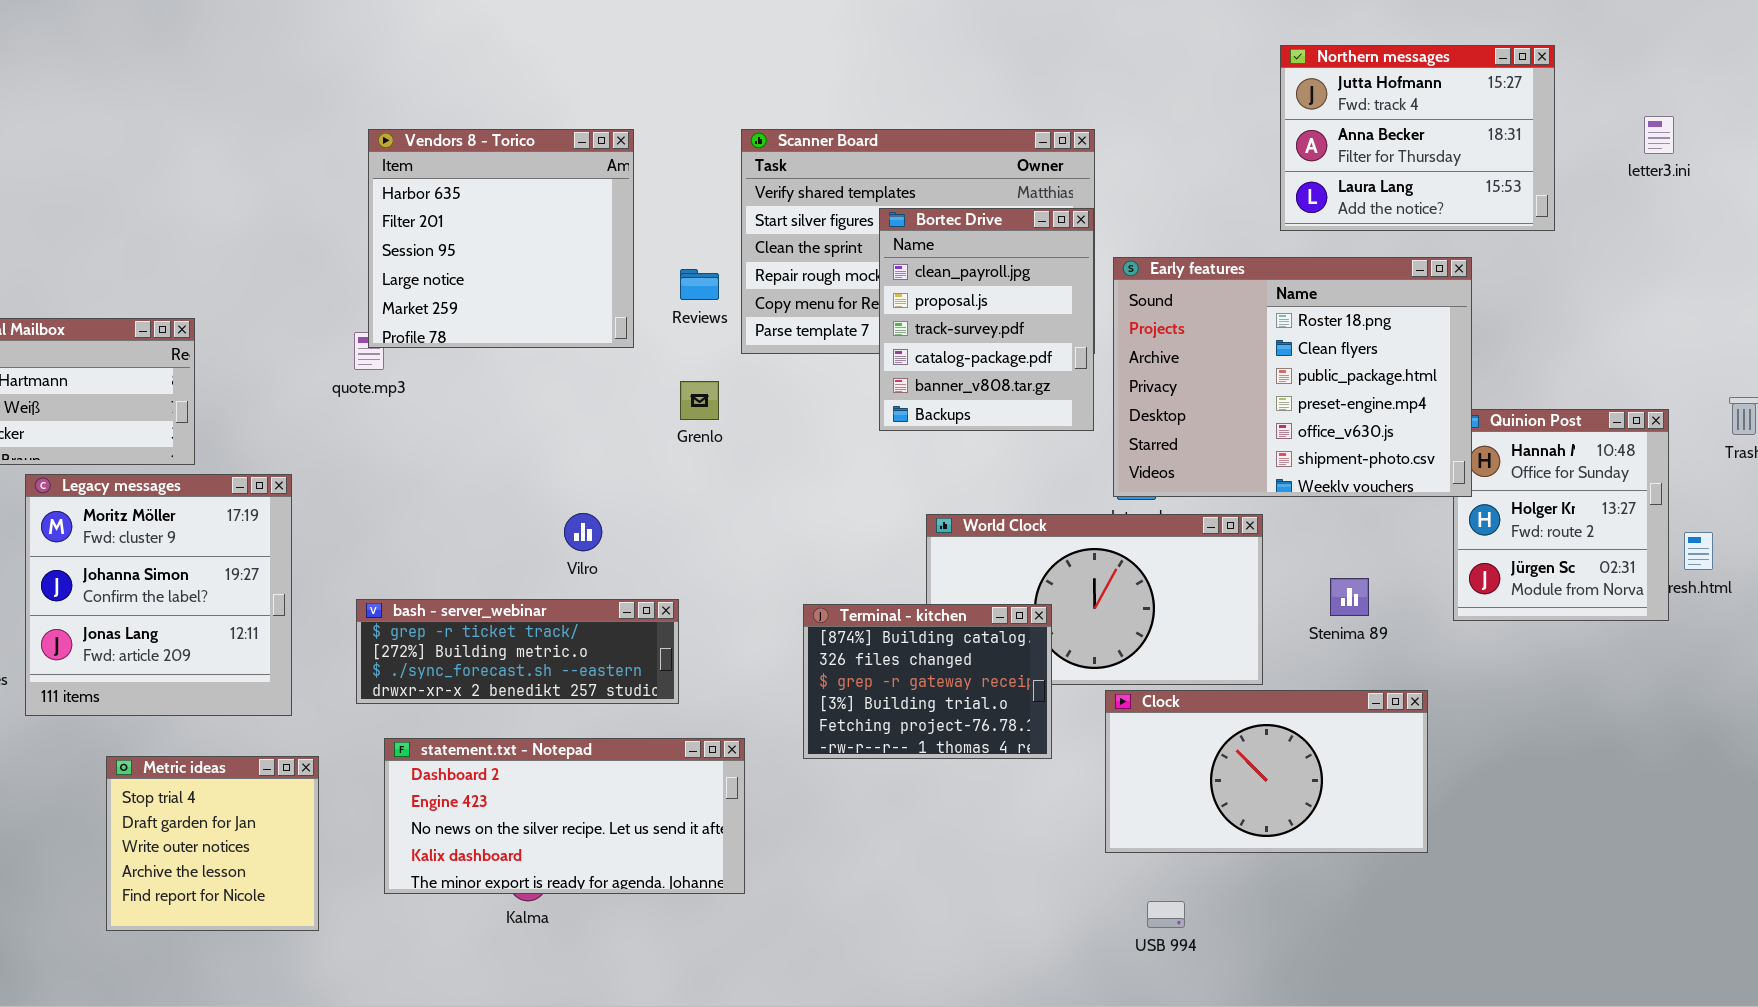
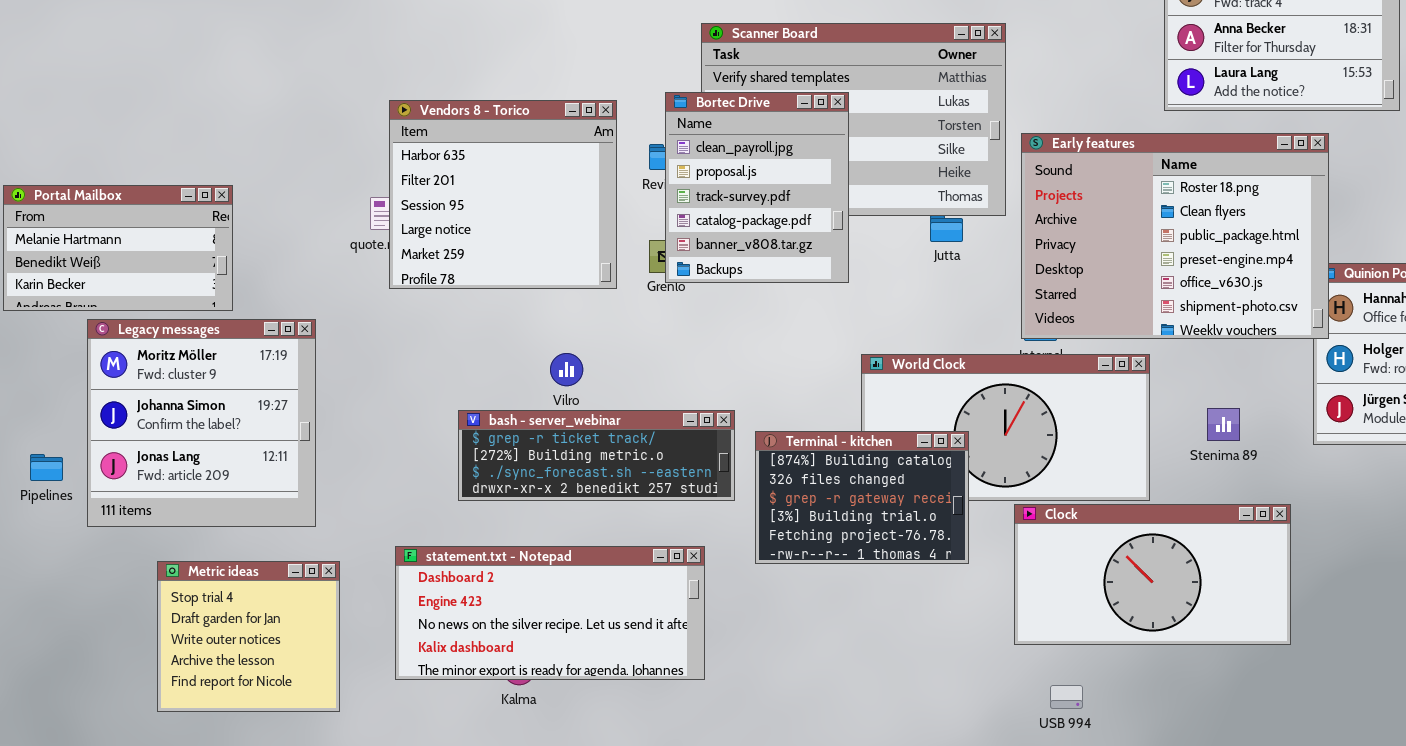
Vendors 8 - Torico: [368,129,634,348] -> [389,100,617,289], moved
Bortec Drive: [879,208,1094,431] -> [665,92,849,283], moved
bash - server_webinar: [356,599,679,704] -> [458,410,735,501], moved

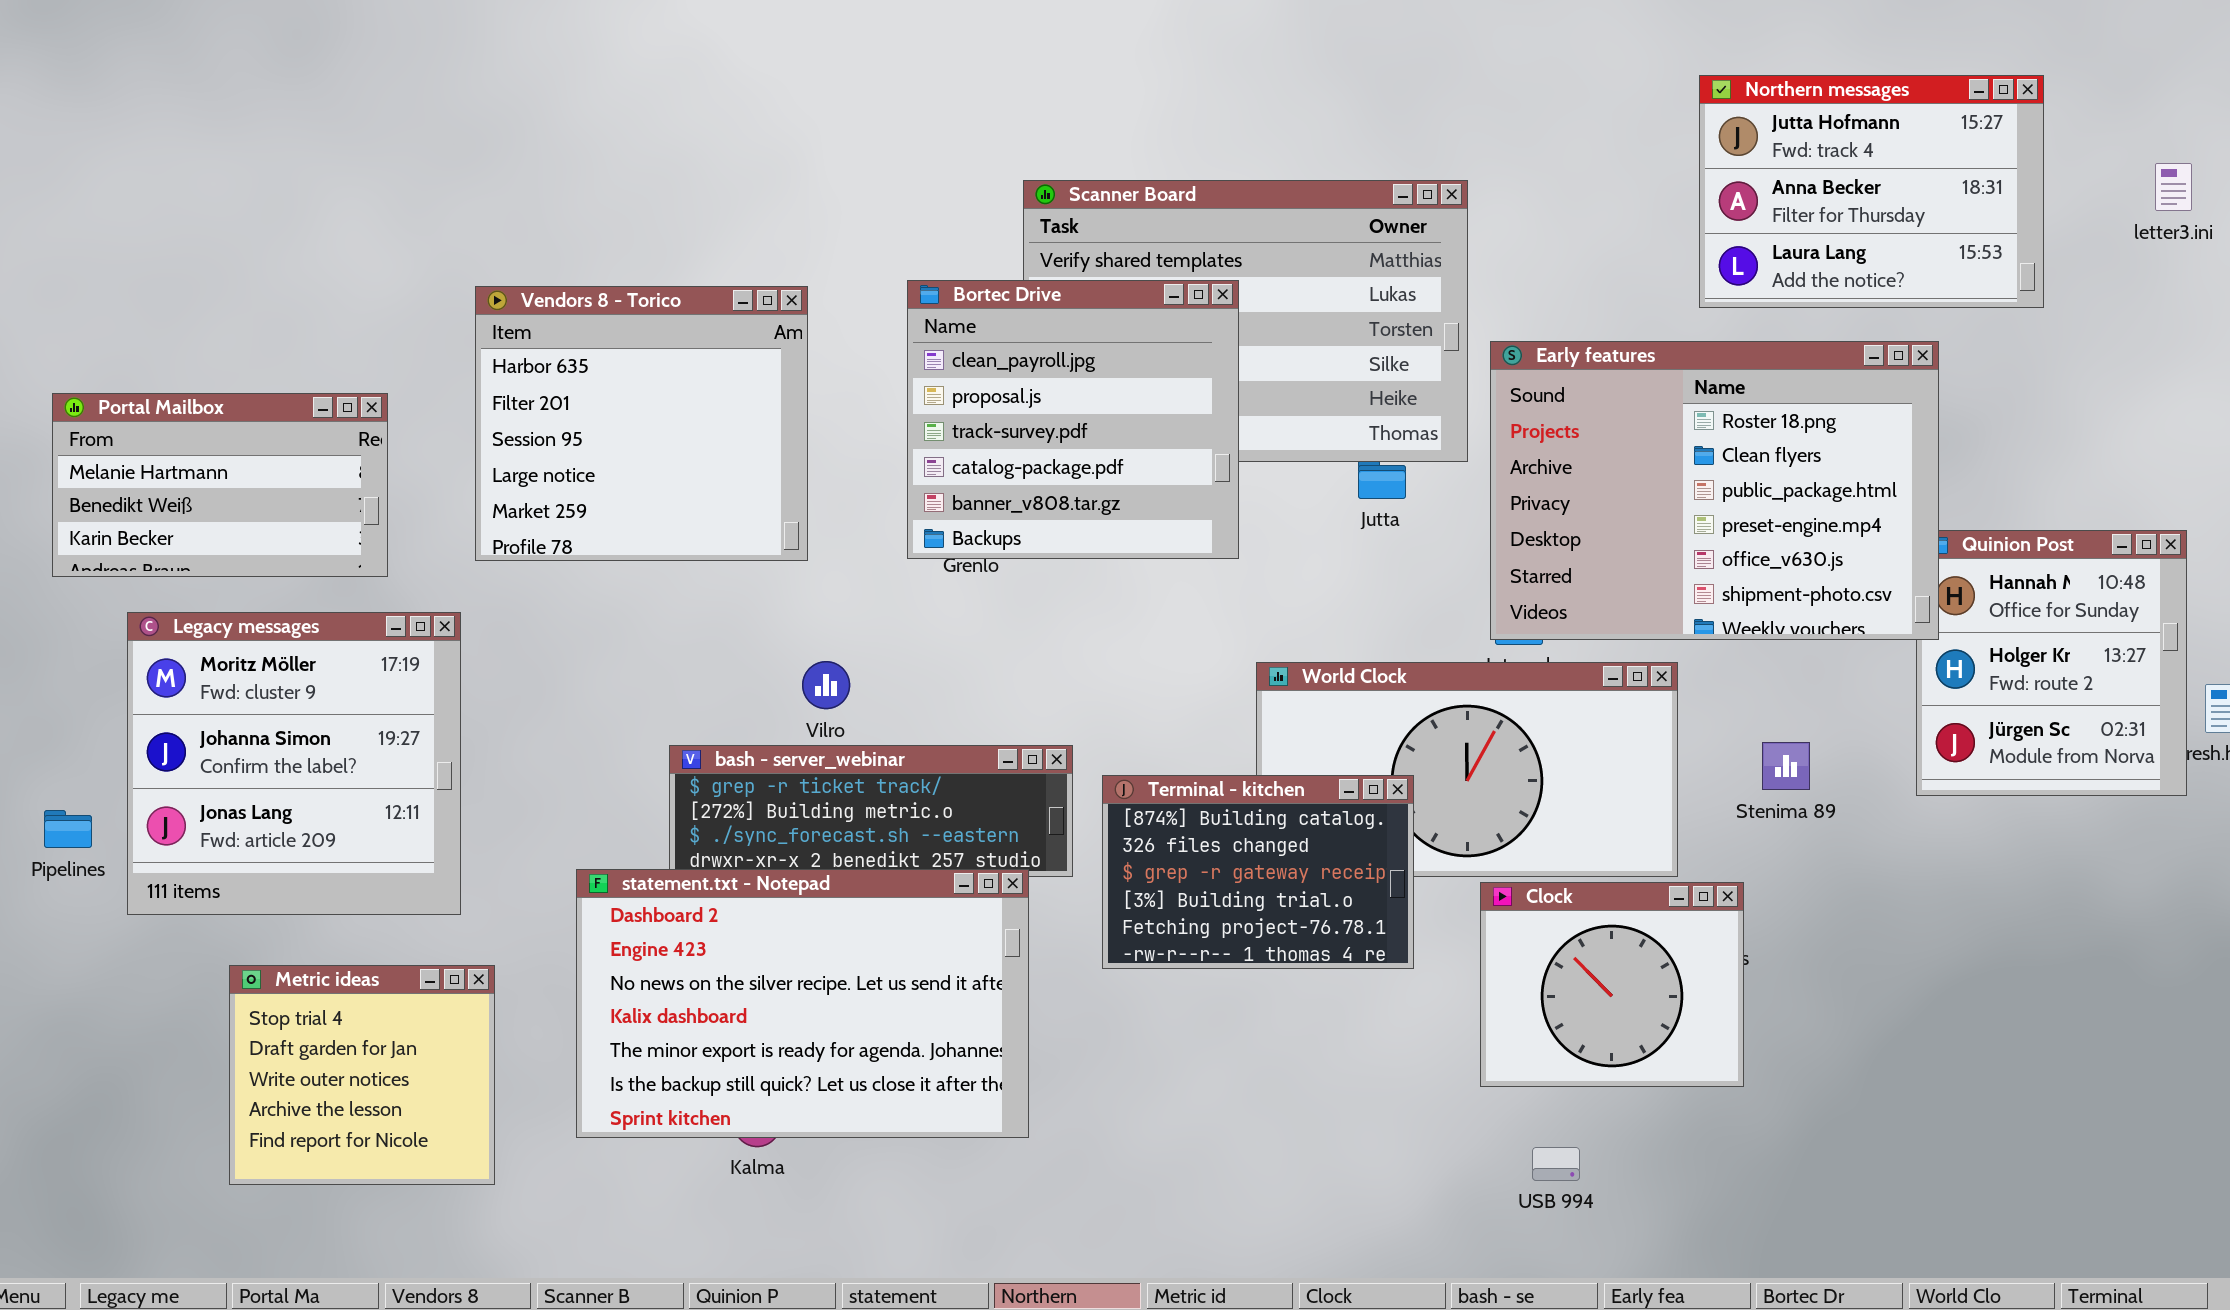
Bortec Drive: [665,92,849,283] -> [907,280,1239,559], resized
Vendors 8 - Torico: [389,100,617,289] -> [475,286,808,561], moved
Portal Mailbox: [3,185,233,311] -> [52,393,388,577], moved
Clock: [1014,504,1291,645] -> [1480,882,1744,1087], resized
statement.txt - Notepad: [395,546,705,680] -> [576,869,1029,1138], resized

